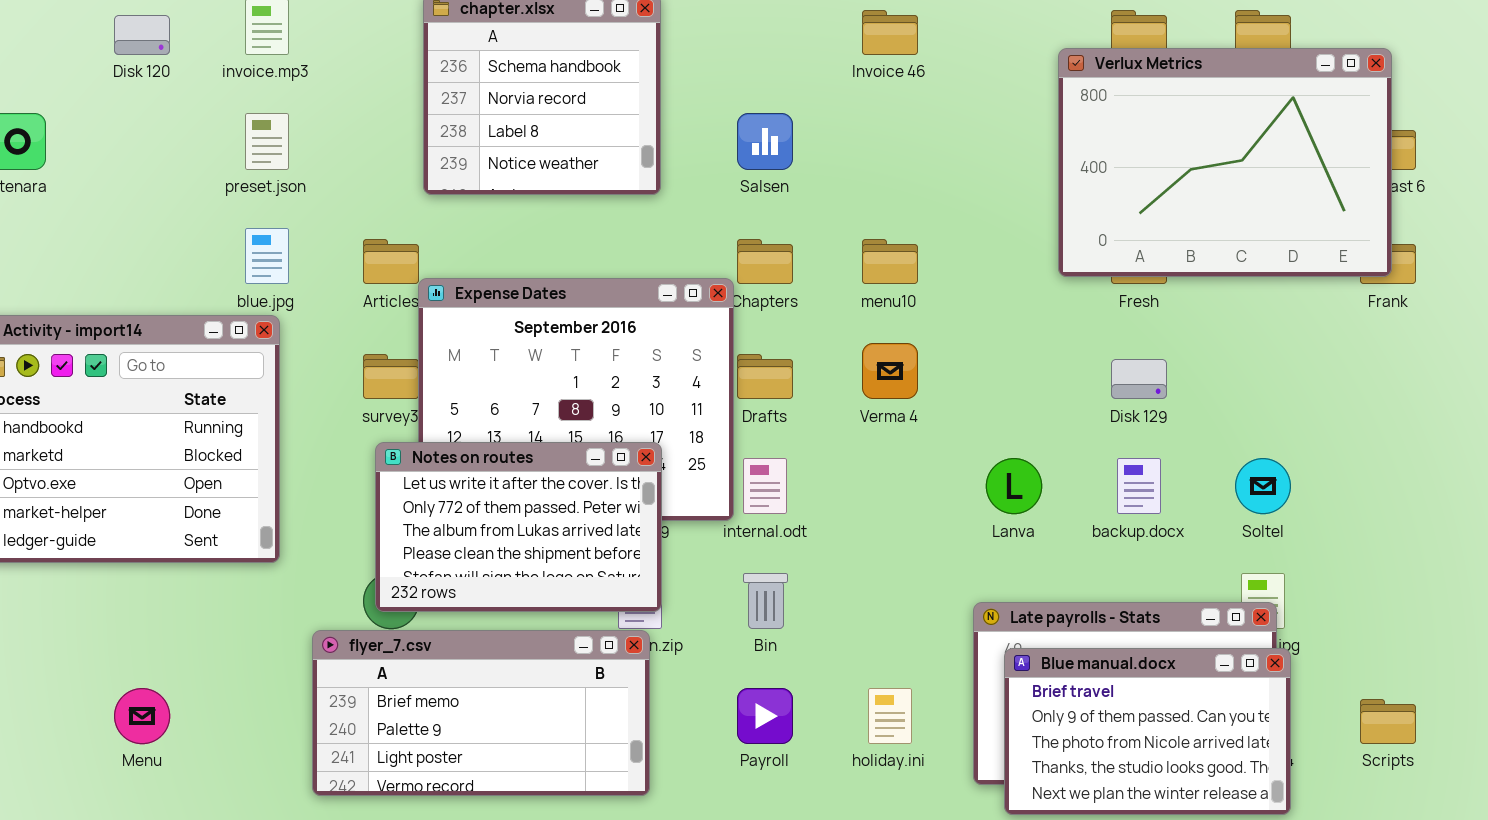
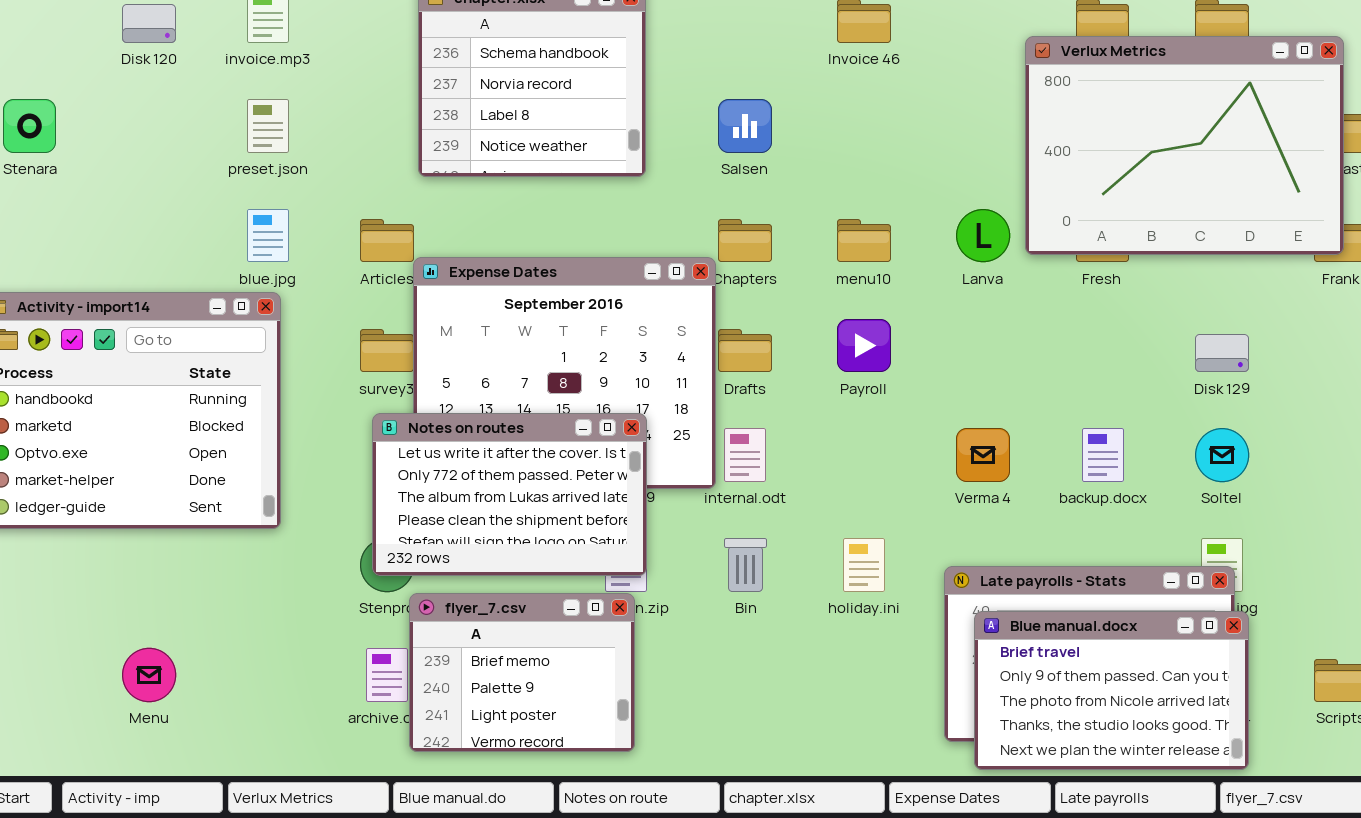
Verma 4: [862,343,918,399] -> [956,428,1010,482], moved
Disk 129: [1111,359,1167,399] -> [1195,334,1249,372], moved
Lanva: [986,458,1042,514] -> [956,209,1010,262], moved
flyer_7.csv: [312,630,650,796] -> [409,593,635,752], resized
Payroll: [737,688,793,744] -> [837,319,891,372], moved
holiday.ini: [868,688,912,744] -> [843,538,885,592], moved

